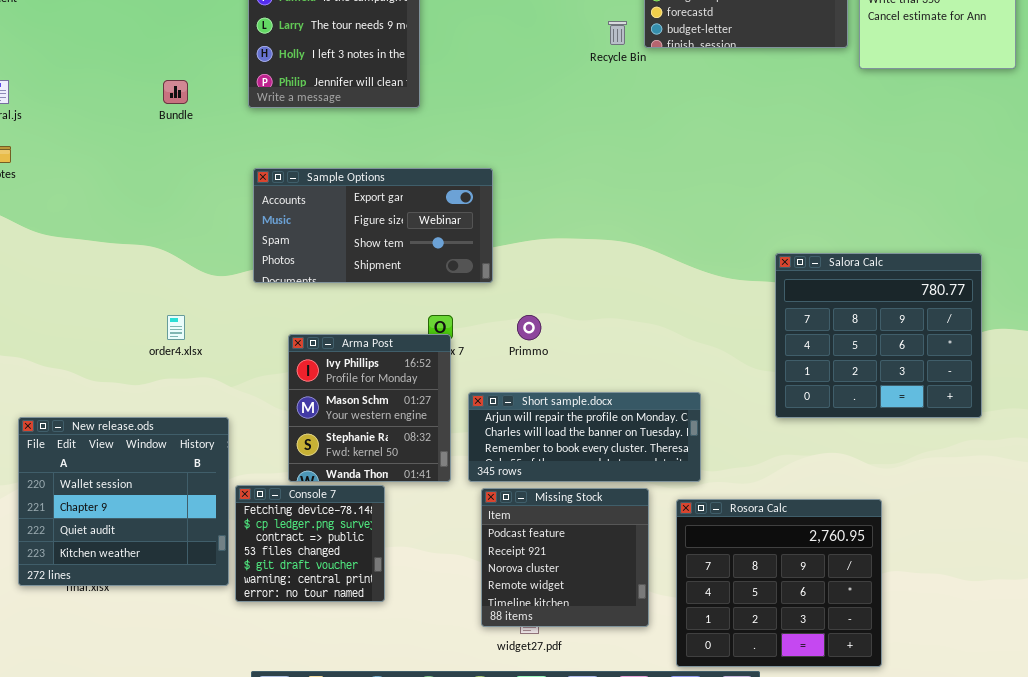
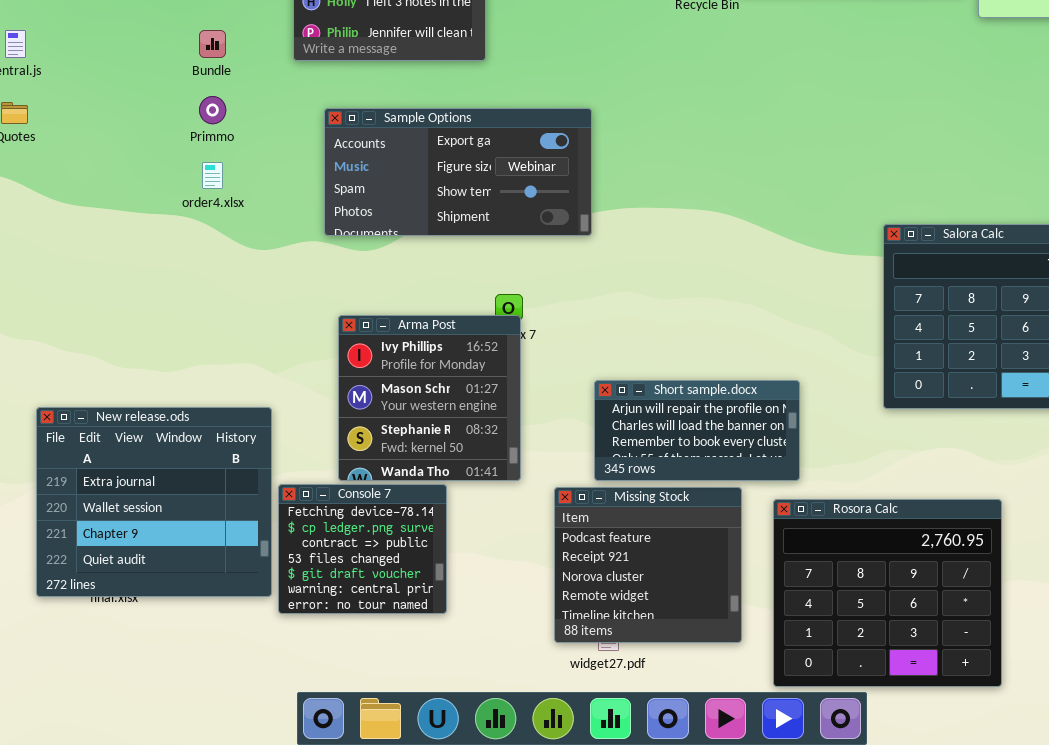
Sample Options: [253,168,493,283] -> [324,108,592,236], moved
order4.xlsx: [167,315,185,340] -> [202,162,223,189], moved
Primmo: [517,315,541,340] -> [199,96,226,124], moved
Short sample.docx: [468,392,701,482] -> [594,380,800,481], resized
New release.ods: [18,417,229,586] -> [36,407,272,597], scrolled up 1 row

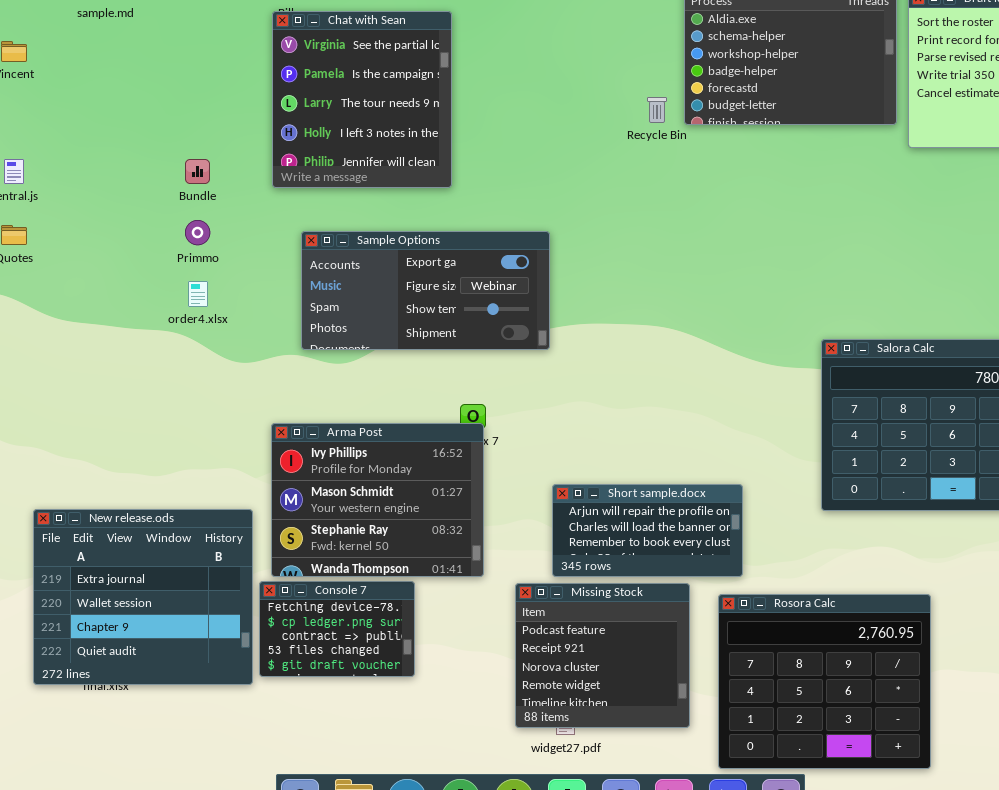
Arma Post: [338,315,521,481] -> [271,423,484,577], resized
Console 7: [278,484,447,614] -> [259,581,415,677], resized

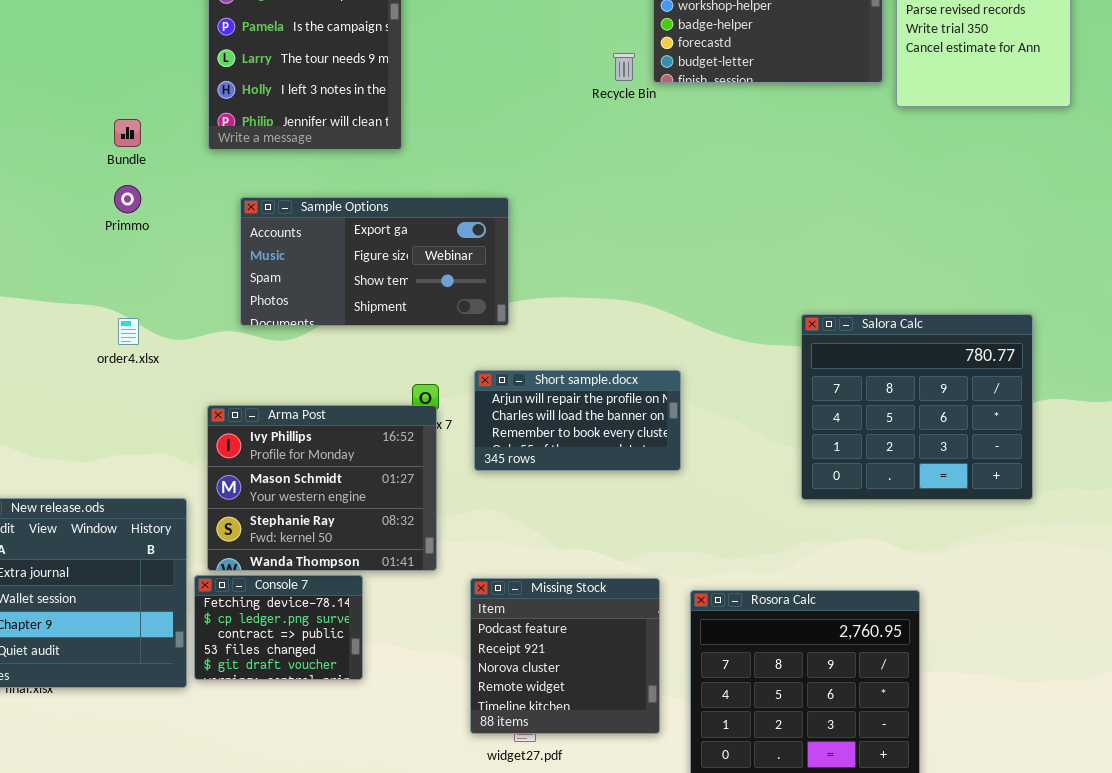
order4.xlsx: [188,281,208,307] -> [118,318,139,345], moved
Short sample.docx: [552,484,743,577] -> [474,370,681,471], moved

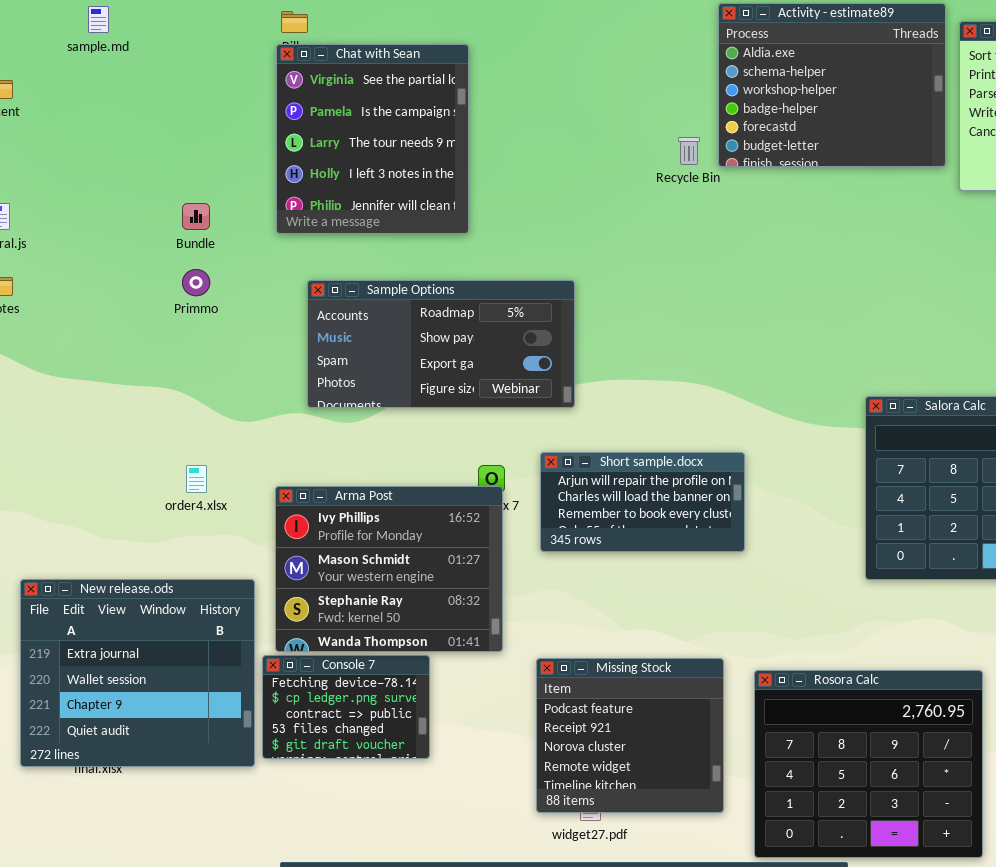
Sample Options: [240,197,509,326] -> [307,280,575,408], scrolled up 2 rows
order4.xlsx: [118,318,139,345] -> [186,465,207,493], moved

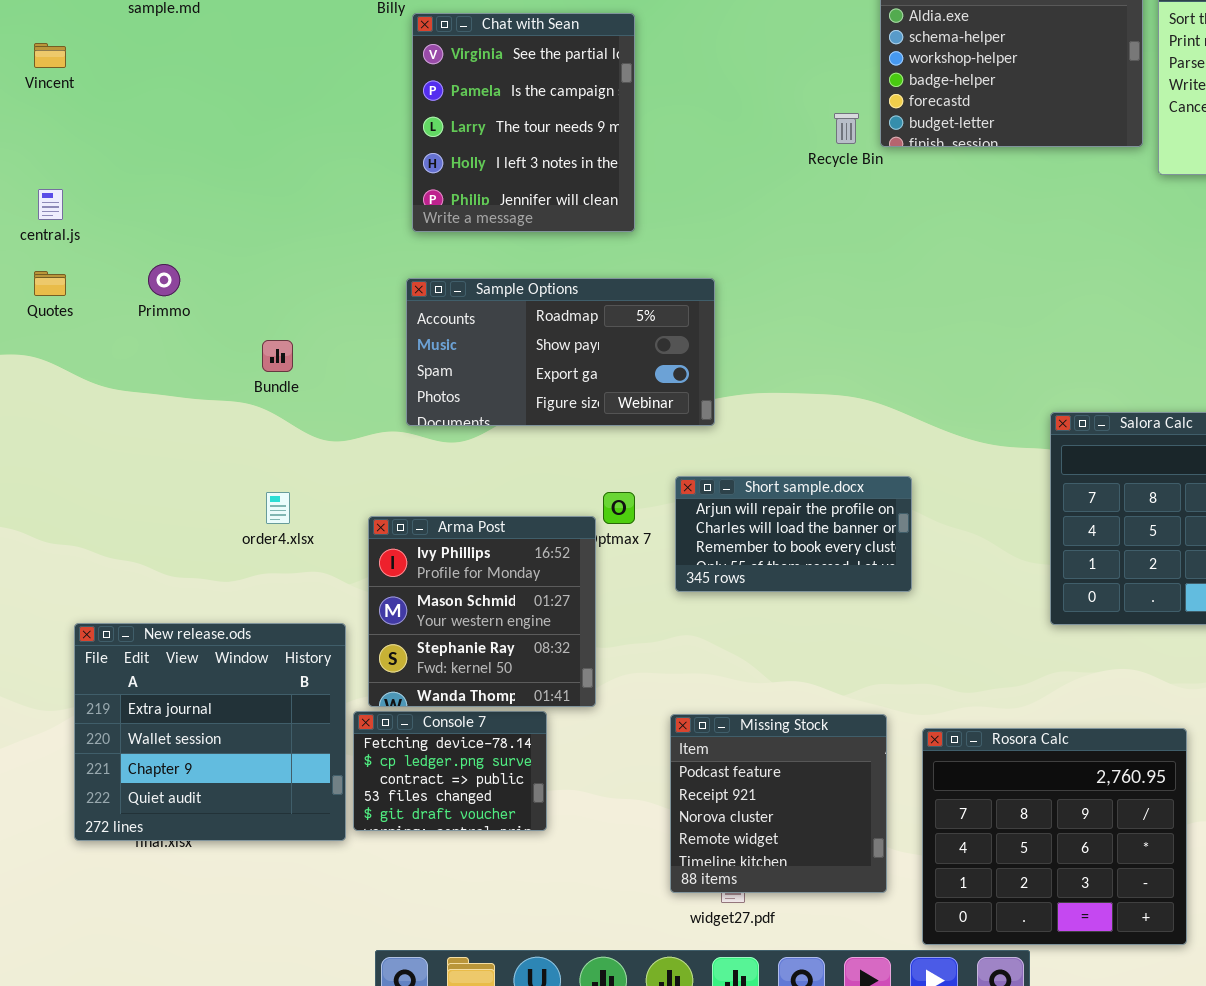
Chat with Sean: [276,44,469,234] -> [412,13,635,232], moved
Bundle: [182,203,210,230] -> [262,340,293,372], moved
Primmo: [182,269,210,296] -> [148,264,180,296], moved
Arma Post: [275,486,503,652] -> [368,516,596,707], resized

